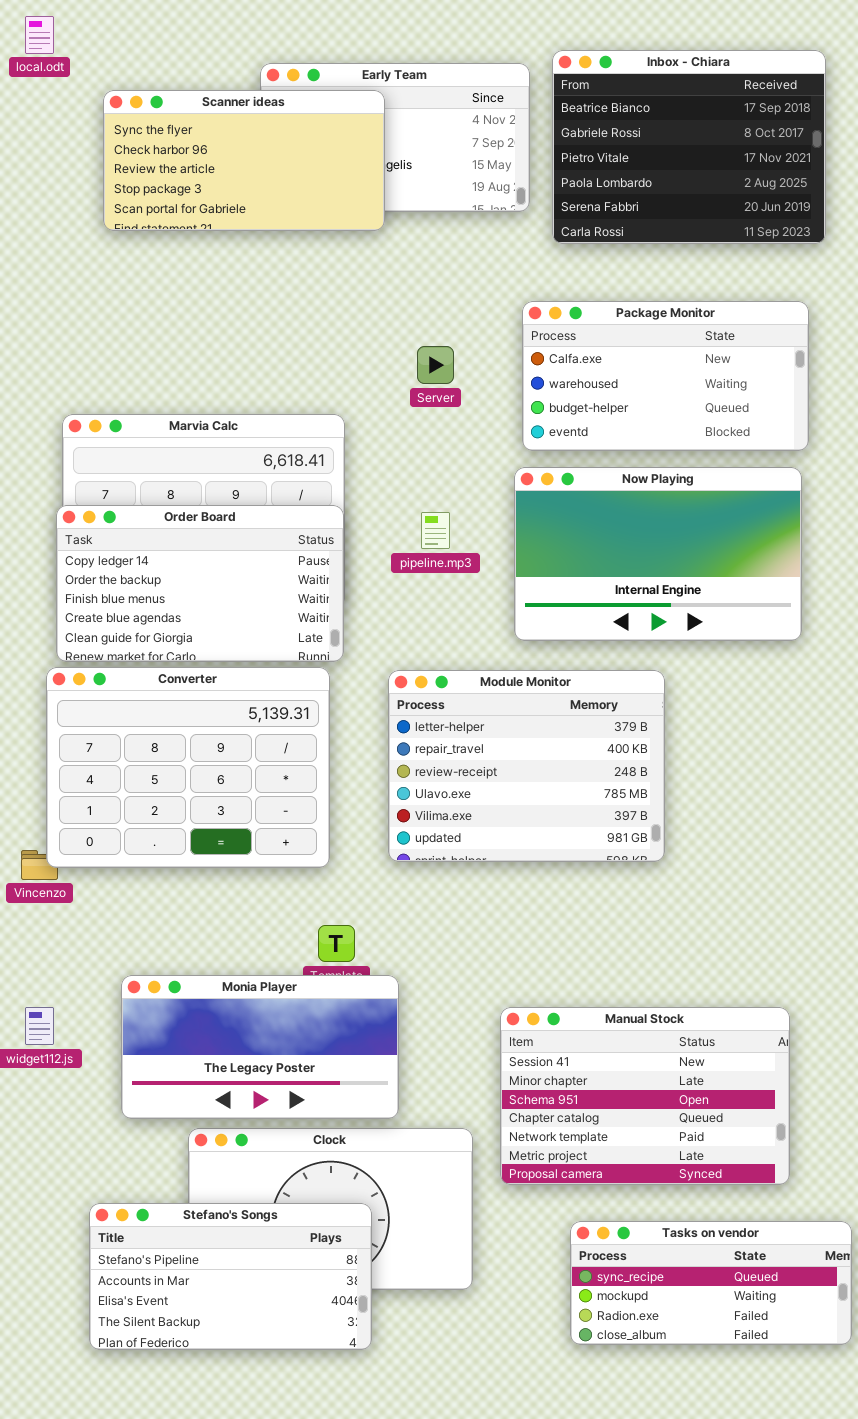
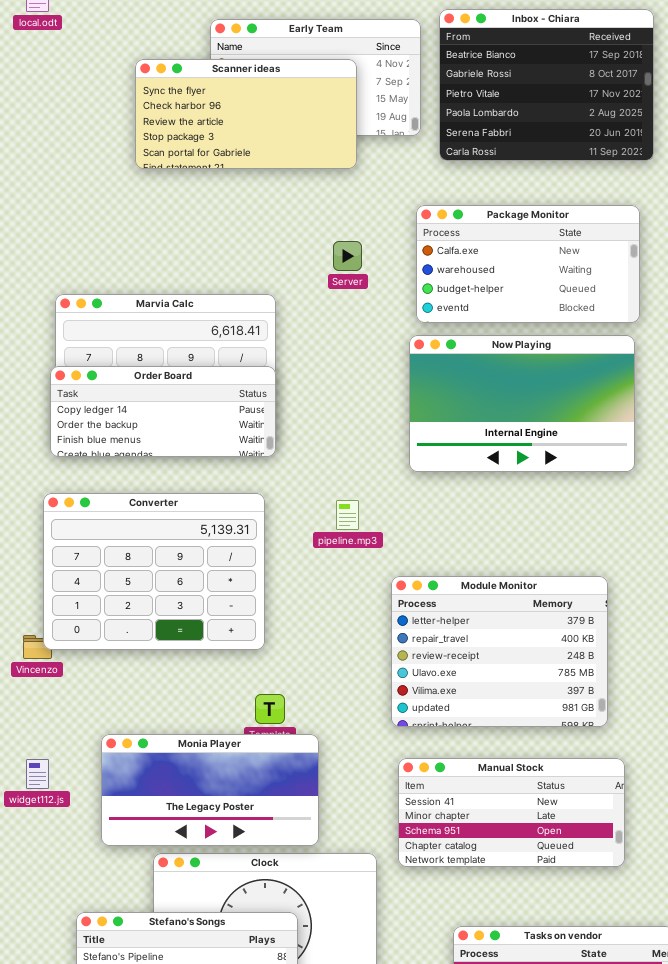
Scanner ideas: [103,90,385,231] -> [135,59,357,169], moved
Order Board: [56,505,344,662] -> [50,366,276,457], resized
pipeline.mp3: [421,512,450,549] -> [336,500,359,530], moved
Module Monitor: [388,670,665,862] -> [391,576,608,727], moved
Manual Stock: [500,1007,790,1185] -> [398,758,625,867], resized

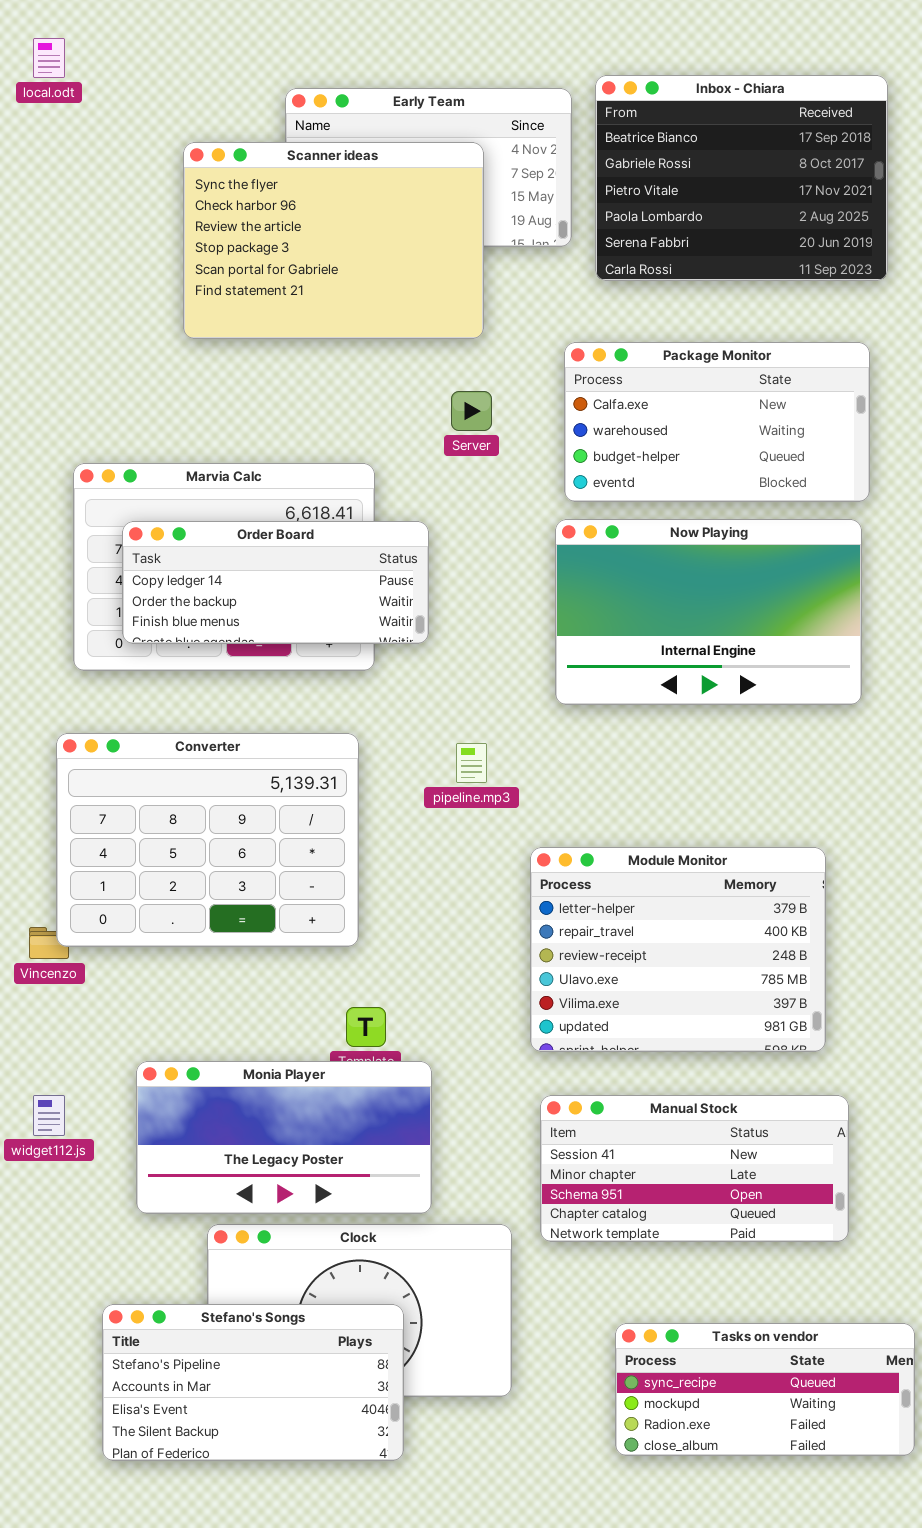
Scanner ideas: [135,59,357,169] -> [183,142,484,339], resized
Order Board: [50,366,276,457] -> [122,521,429,644], moved

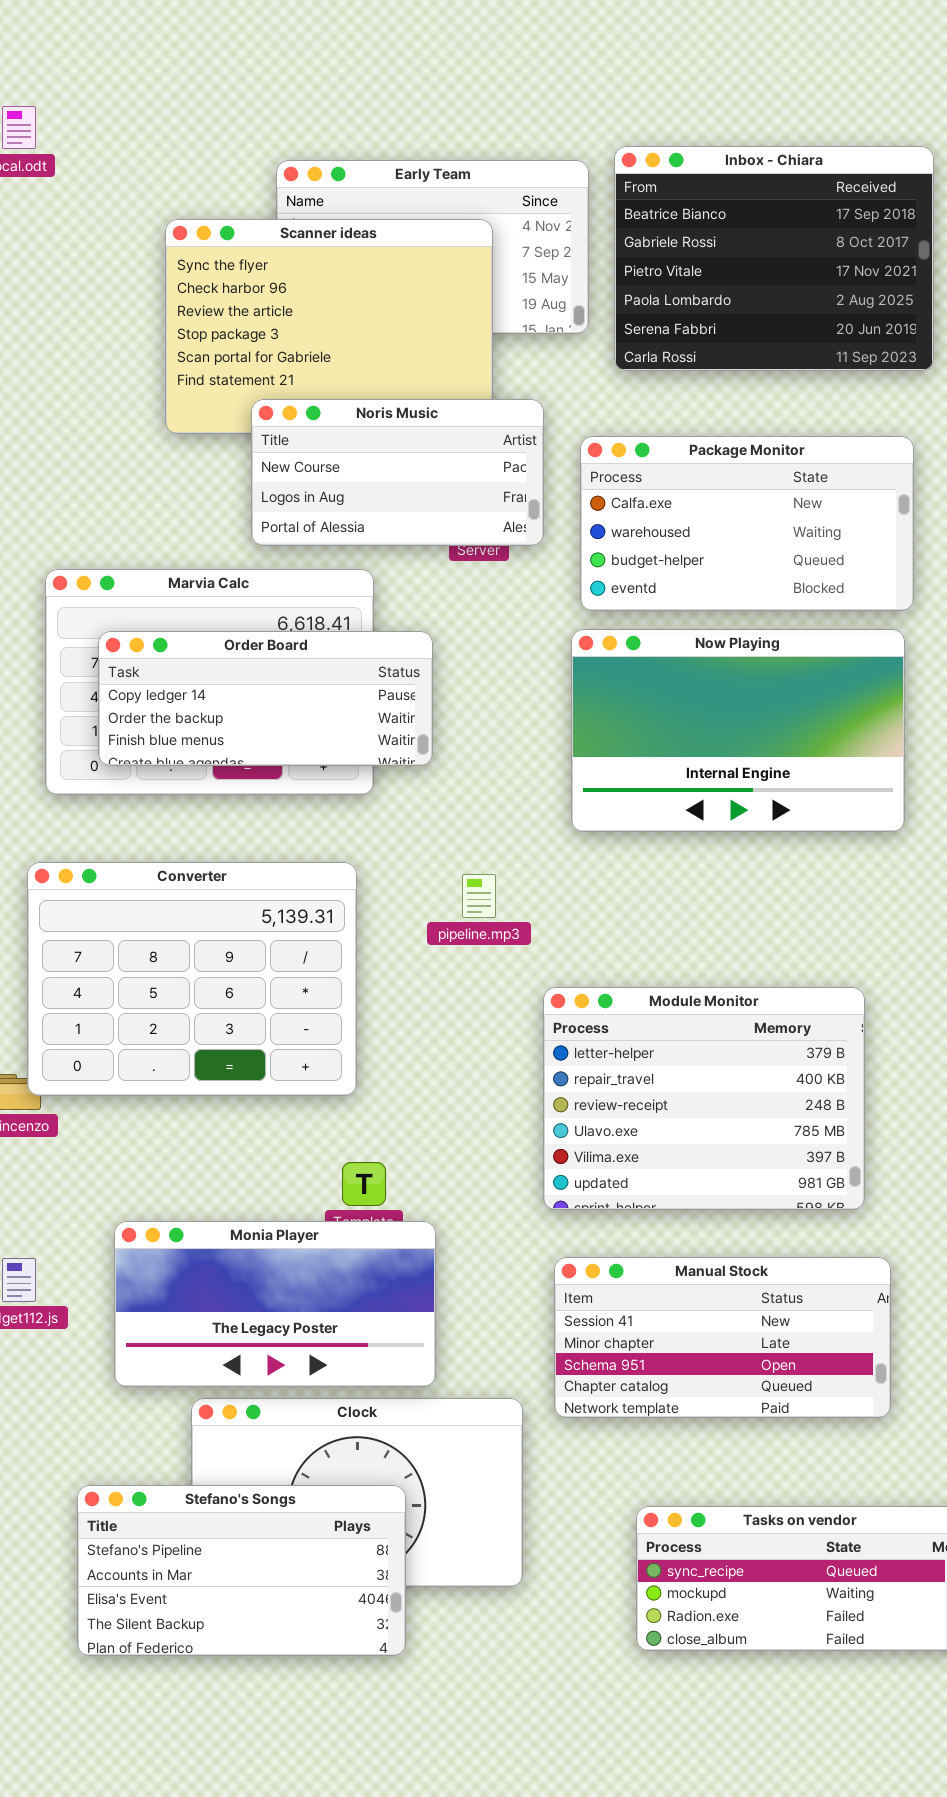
Noris Music: none -> [251,399,544,546], opened

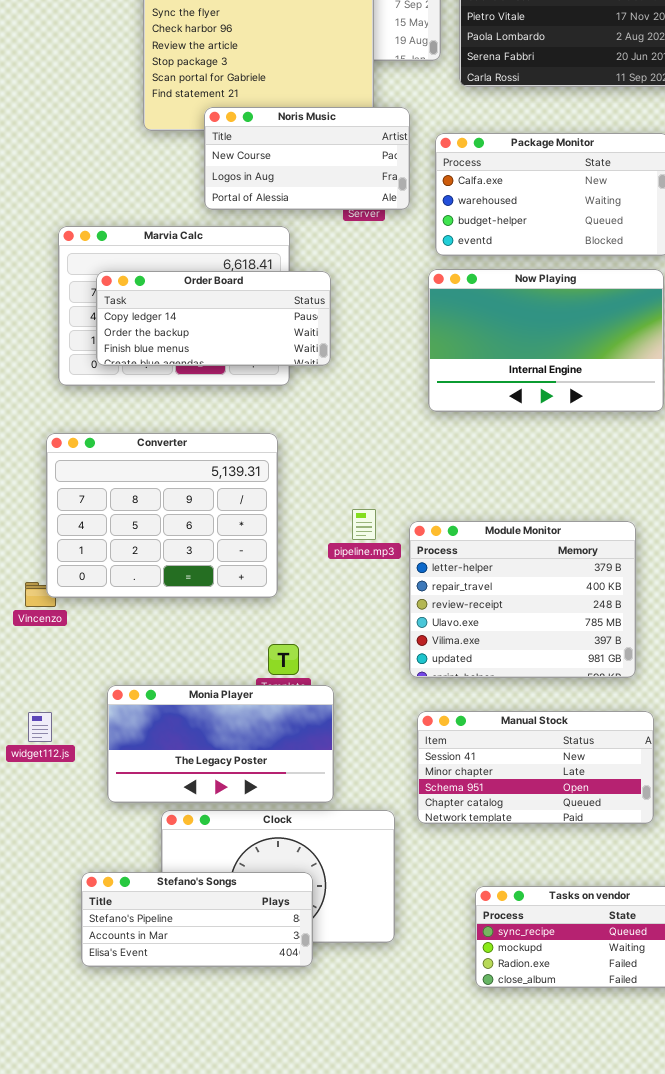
pipeline.mp3: [462,874,496,918] -> [352,509,376,540], moved
Stefano's Songs: [77,1485,406,1656] -> [81,872,313,967], resized

